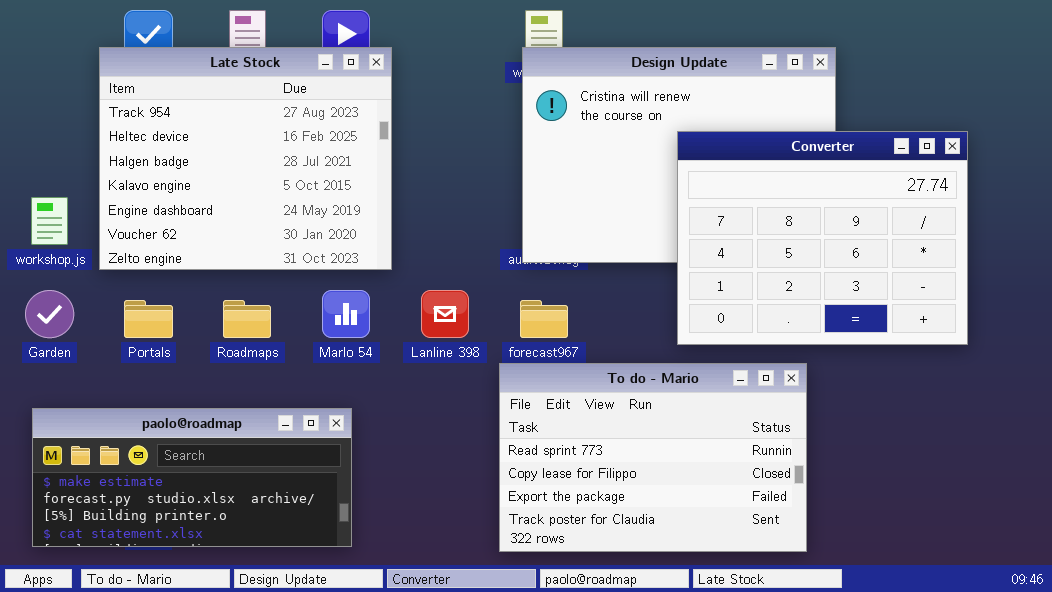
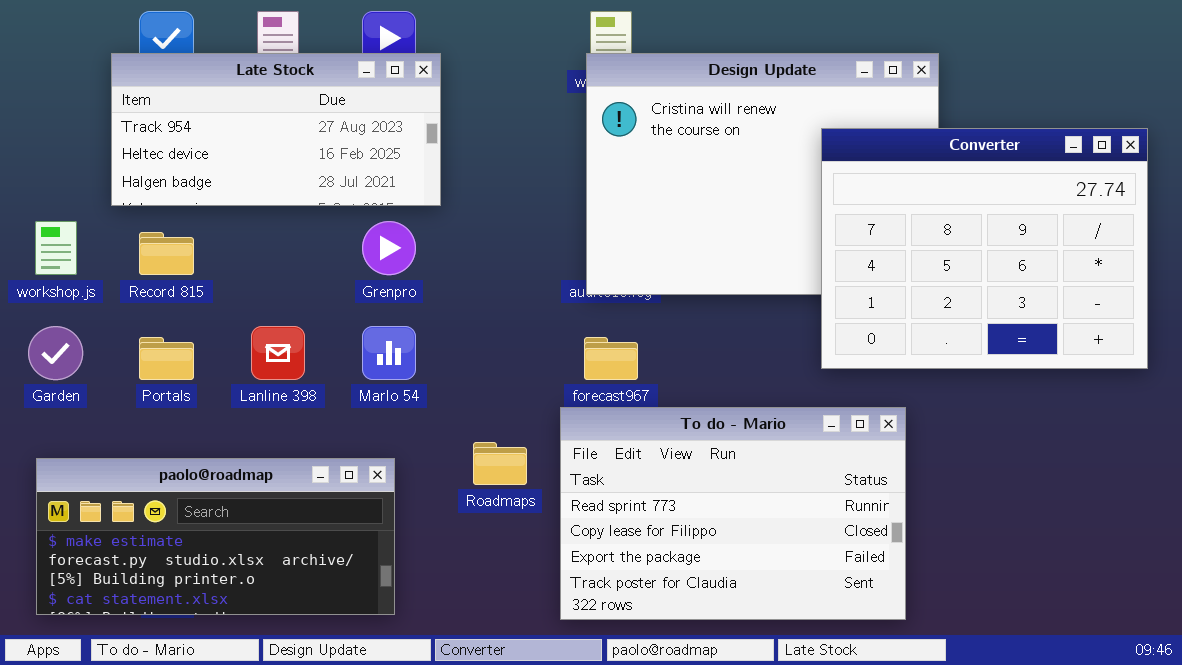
Late Stock: [99,47,392,270] -> [111,53,441,206], resized
Converter: [677,131,968,345] -> [821,128,1148,369], moved
Lanline 398: [421,290,469,338] -> [251,326,305,380], moved
Roadmaps: [223,300,271,338] -> [473,442,527,485], moved

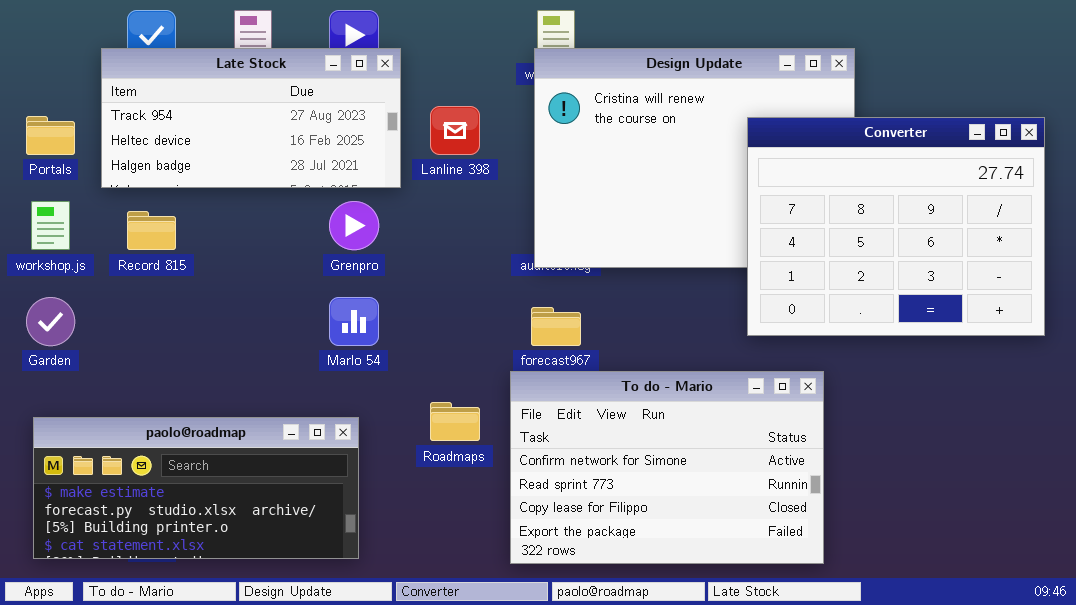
Lanline 398: [251,326,305,380] -> [430,106,480,155], moved
Portals: [139,337,194,380] -> [26,116,75,155], moved
To do - Mario: [560,407,906,620] -> [510,371,824,564], scrolled up 1 row

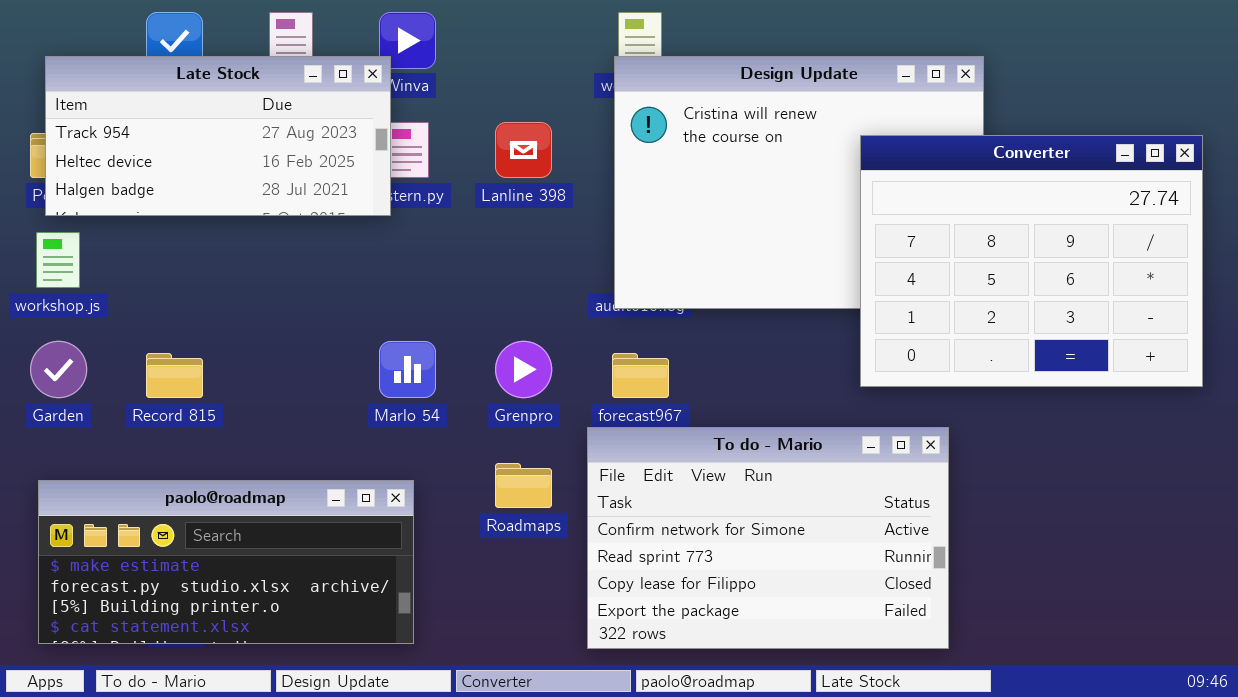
Late Stock: [101,48,401,188] -> [45,56,391,216], moved
Grenpro: [329,201,379,250] -> [495,341,552,398], moved
Record 815: [127,211,176,250] -> [146,353,203,398], moved

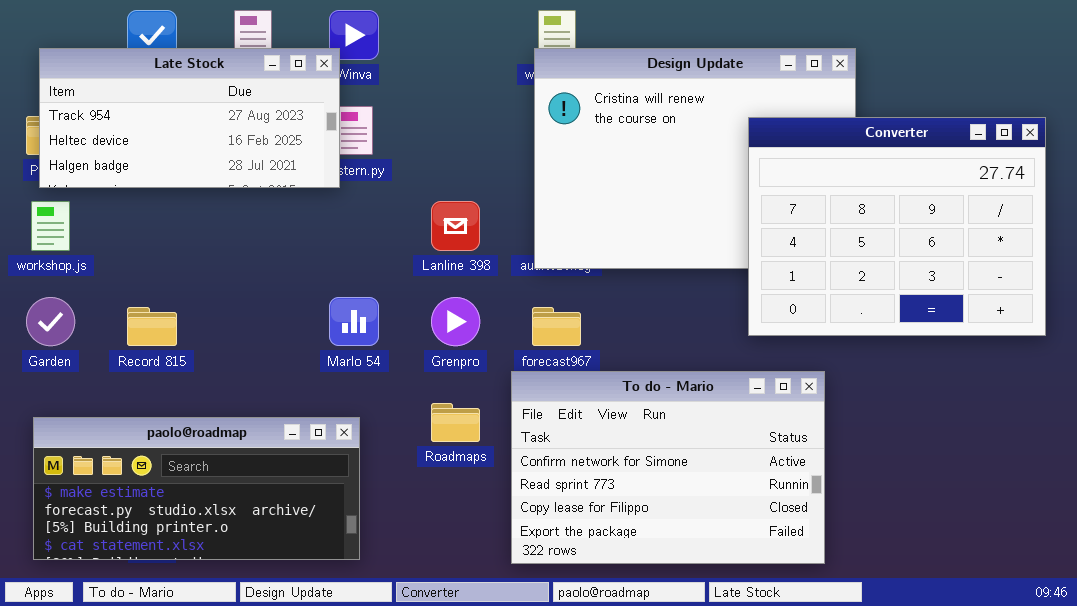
Lanline 398: [495,122,552,178] -> [431,201,480,251], moved

